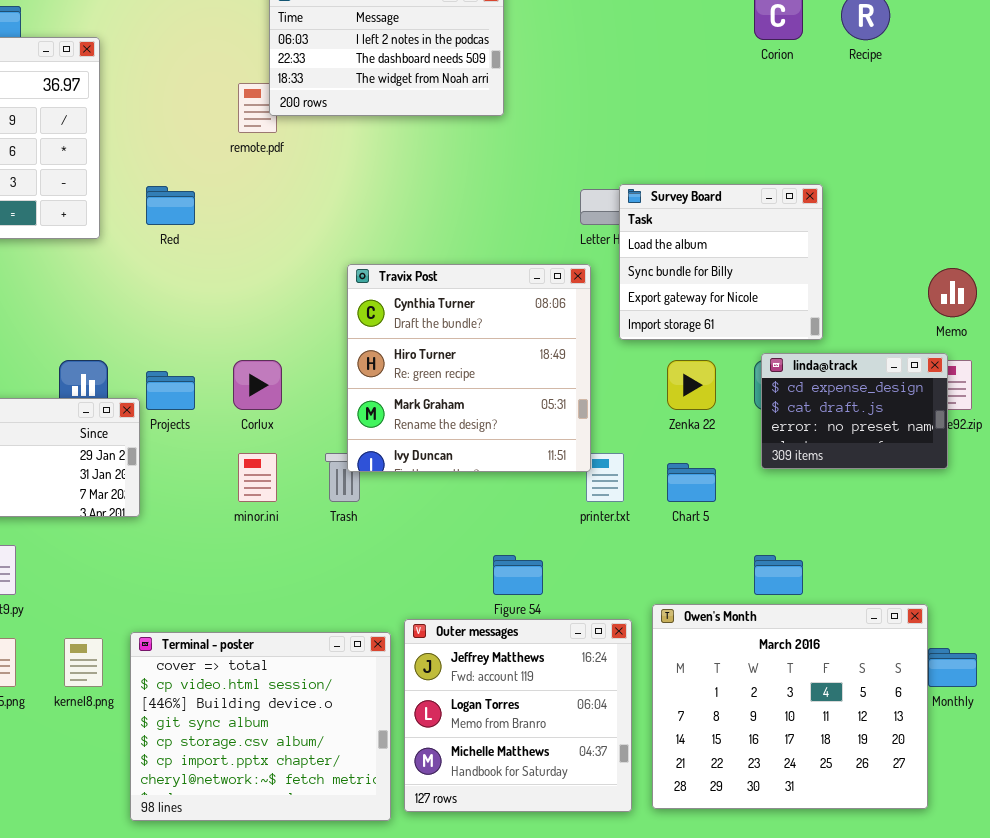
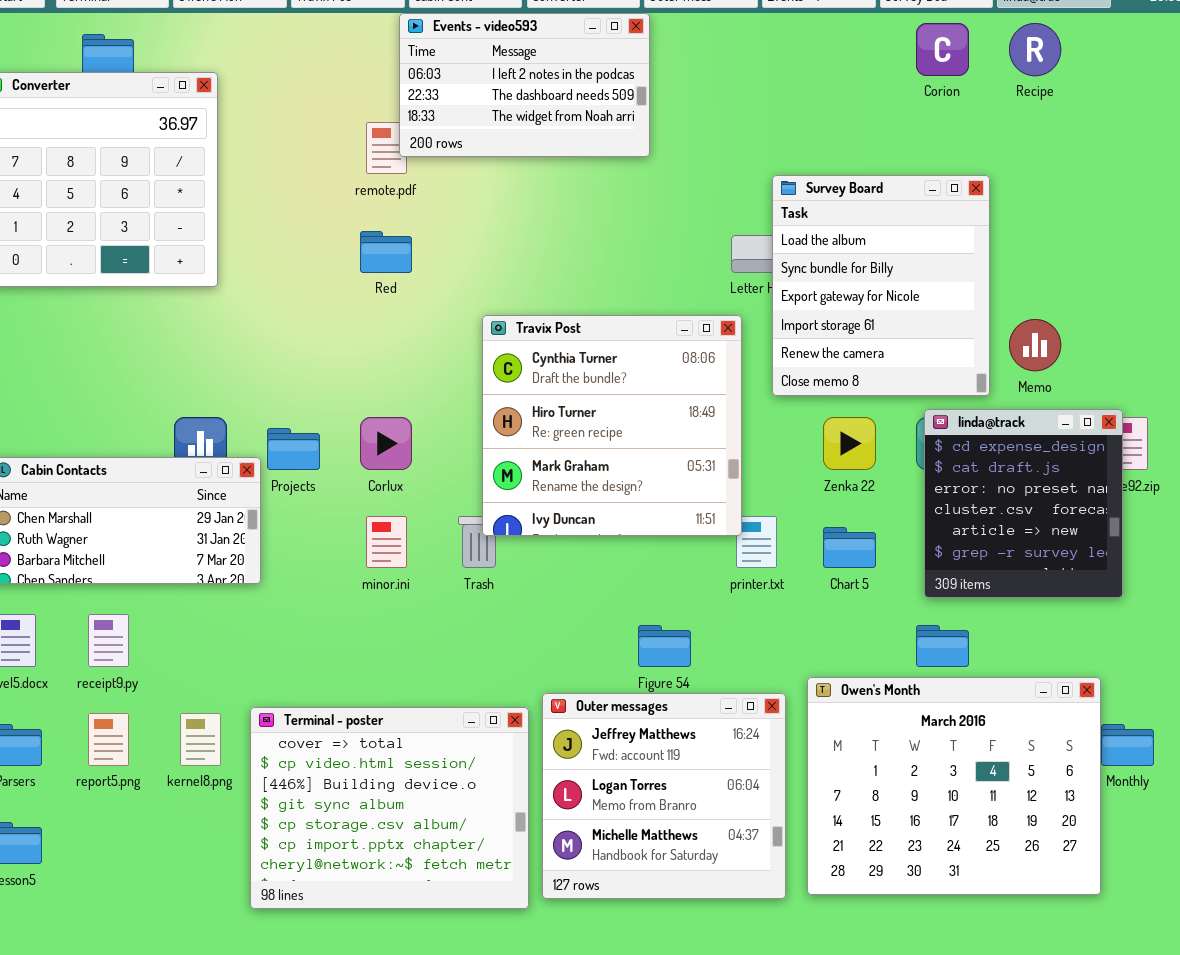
Survey Board: [619,184,823,340] -> [772,175,990,396], resized
Red: [146,186,195,225] -> [360,231,412,273], moved
Memo: [928,268,977,317] -> [1009,319,1061,371], moved
linda@track: [761,353,948,469] -> [924,409,1123,598], resized

